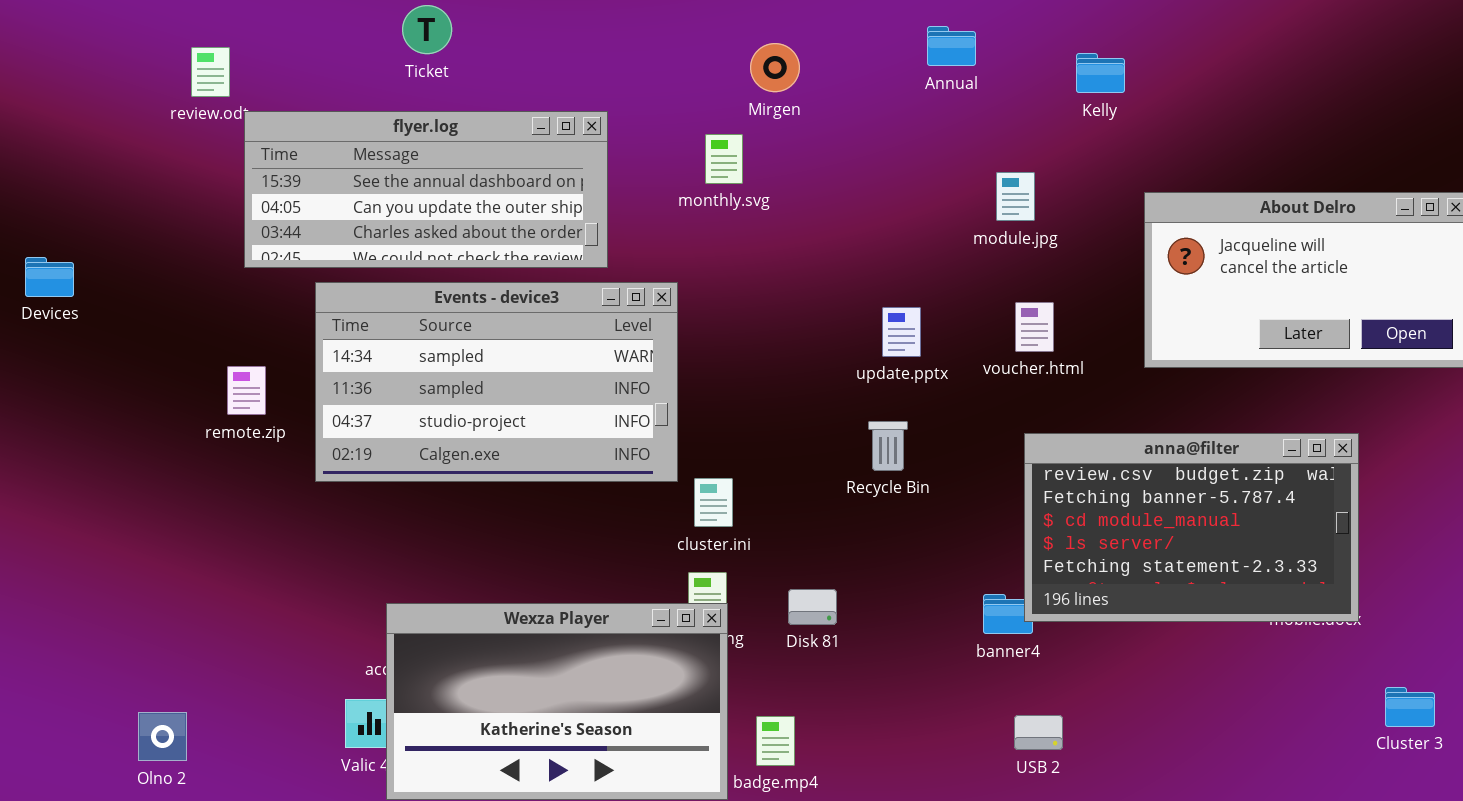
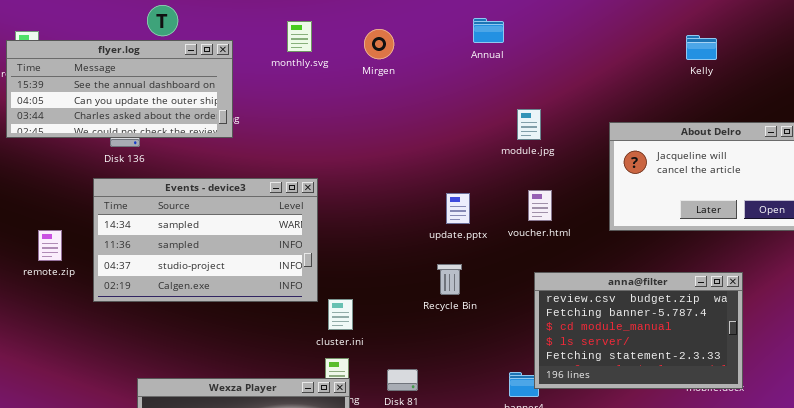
Kelly: [1076,53,1125,93] -> [686,35,717,60], moved
flyer.log: [244,111,608,268] -> [6,40,233,138], moved
monthly.svg: [705,134,743,184] -> [287,21,312,52], moved

